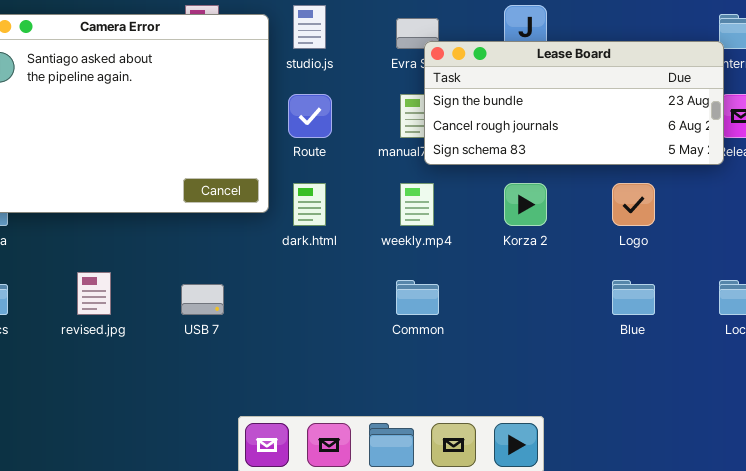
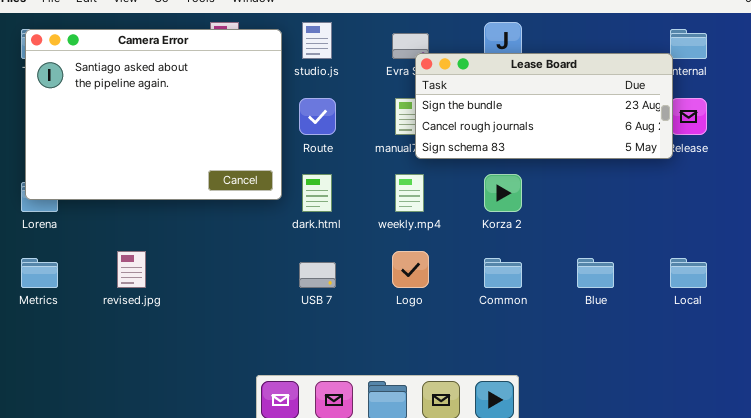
Logo: [612,183,655,226] -> [392,251,429,288], moved
Common: [396,280,439,315] -> [484,258,522,288], moved
USB 7: [181,284,224,315] -> [299,262,336,288], moved

